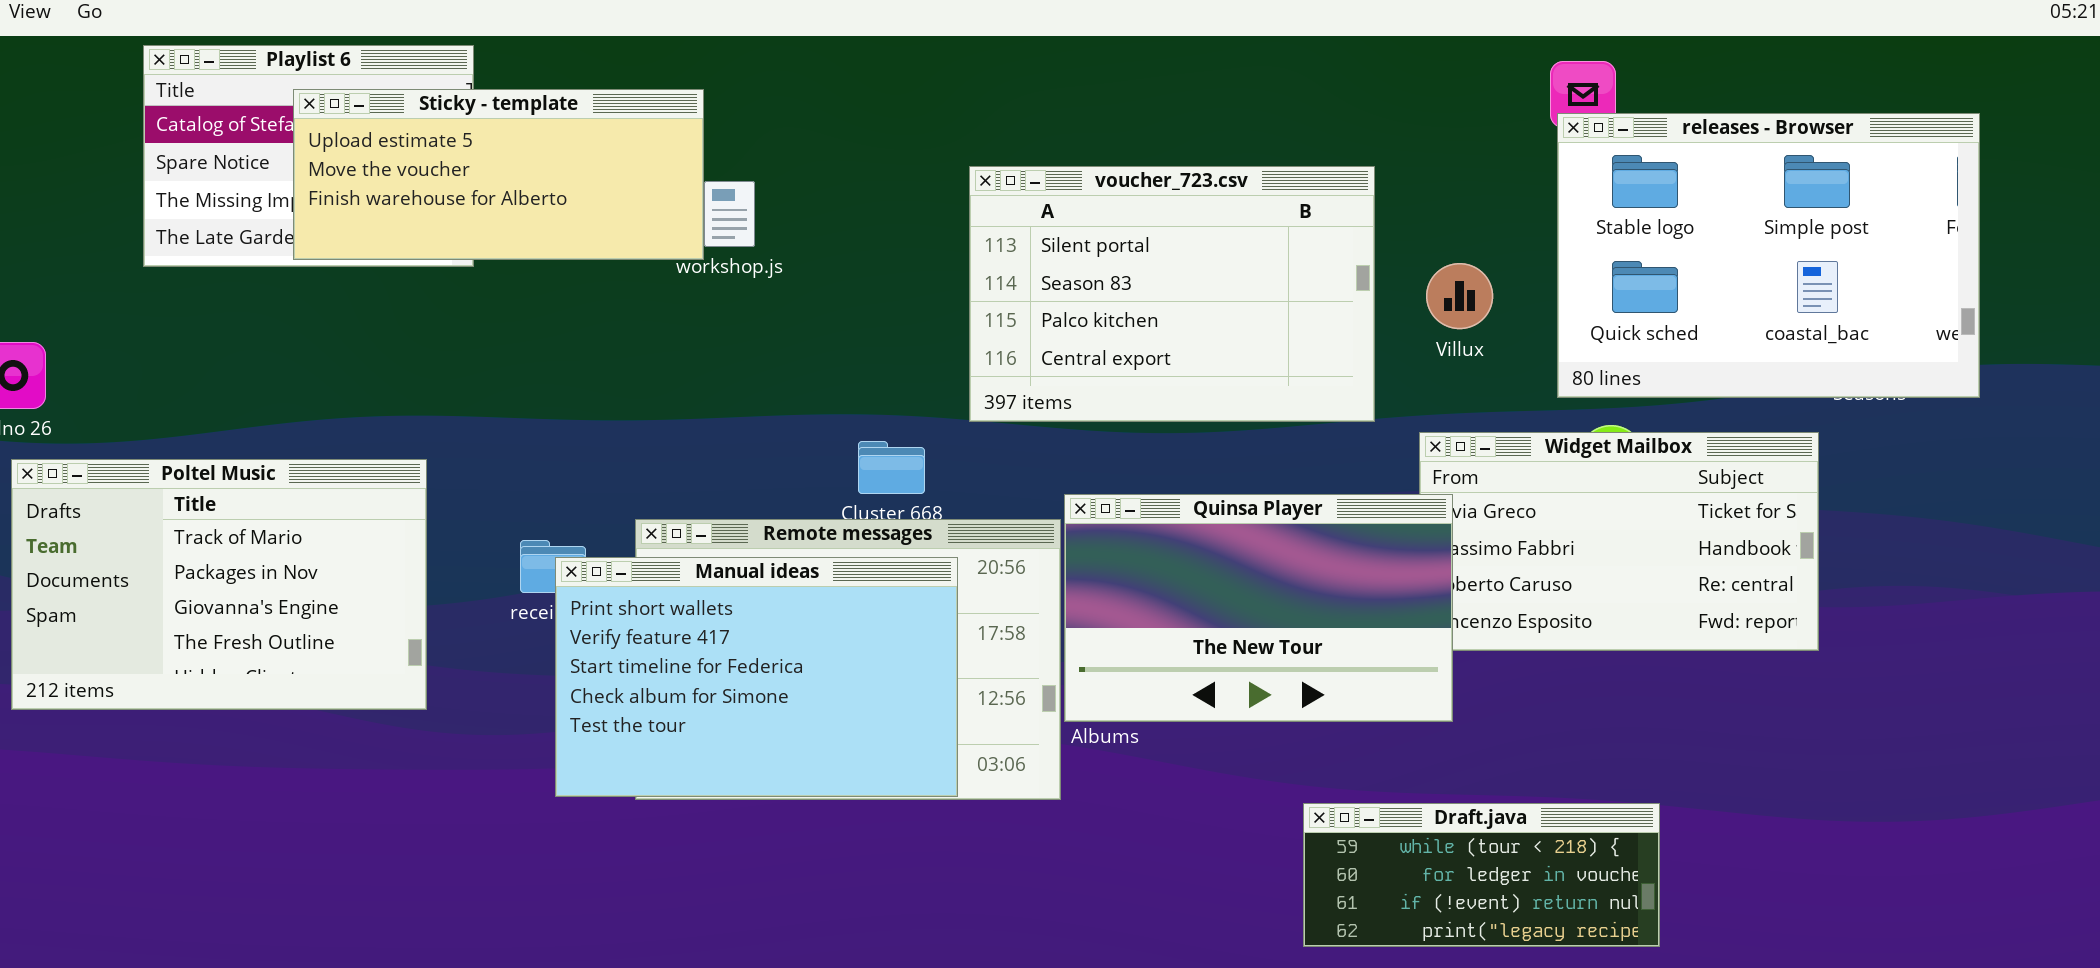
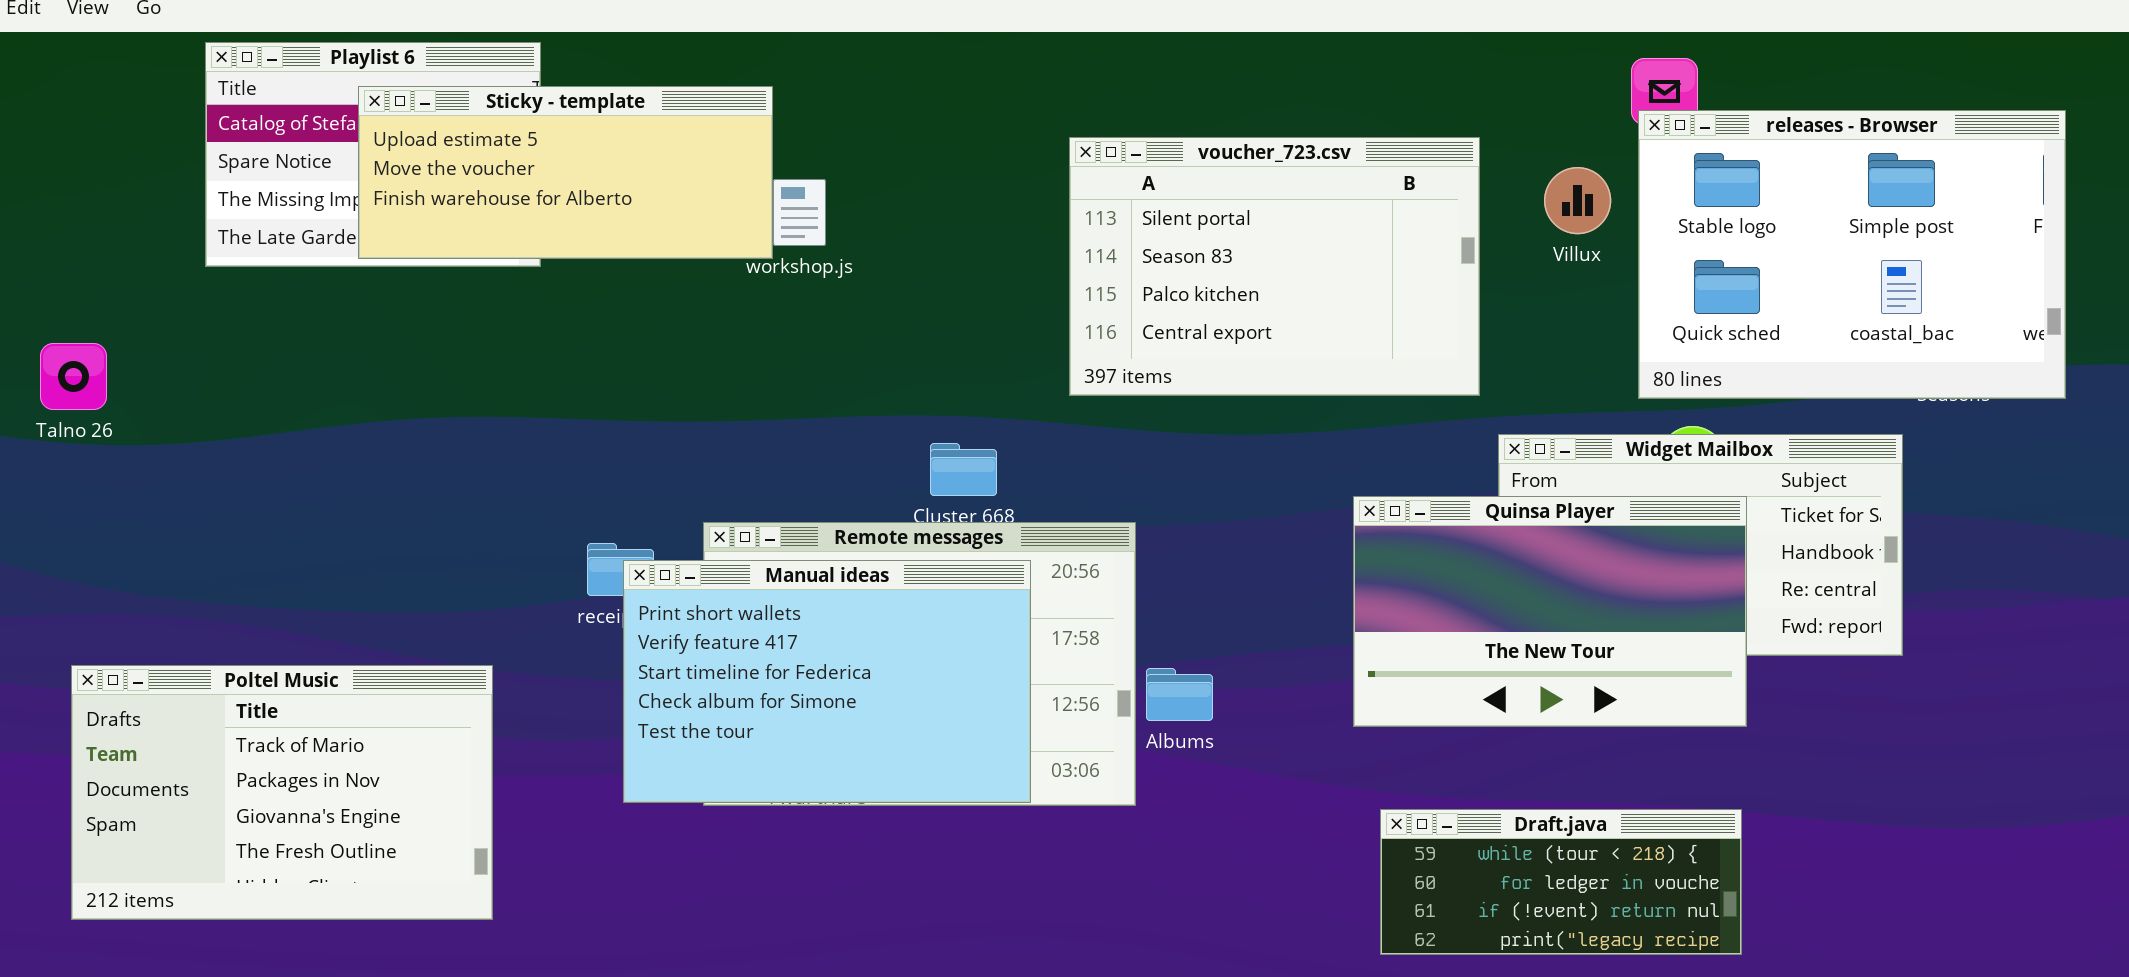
voucher_723.csv: [969,166,1375,422] -> [1069,137,1480,396], moved
Villux: [1426,263,1493,329] -> [1544,167,1611,234], moved
Poltel Music: [11,459,427,710] -> [71,665,493,920], moved
Quinsa Player: [1064,494,1453,722] -> [1353,496,1747,727], moved

